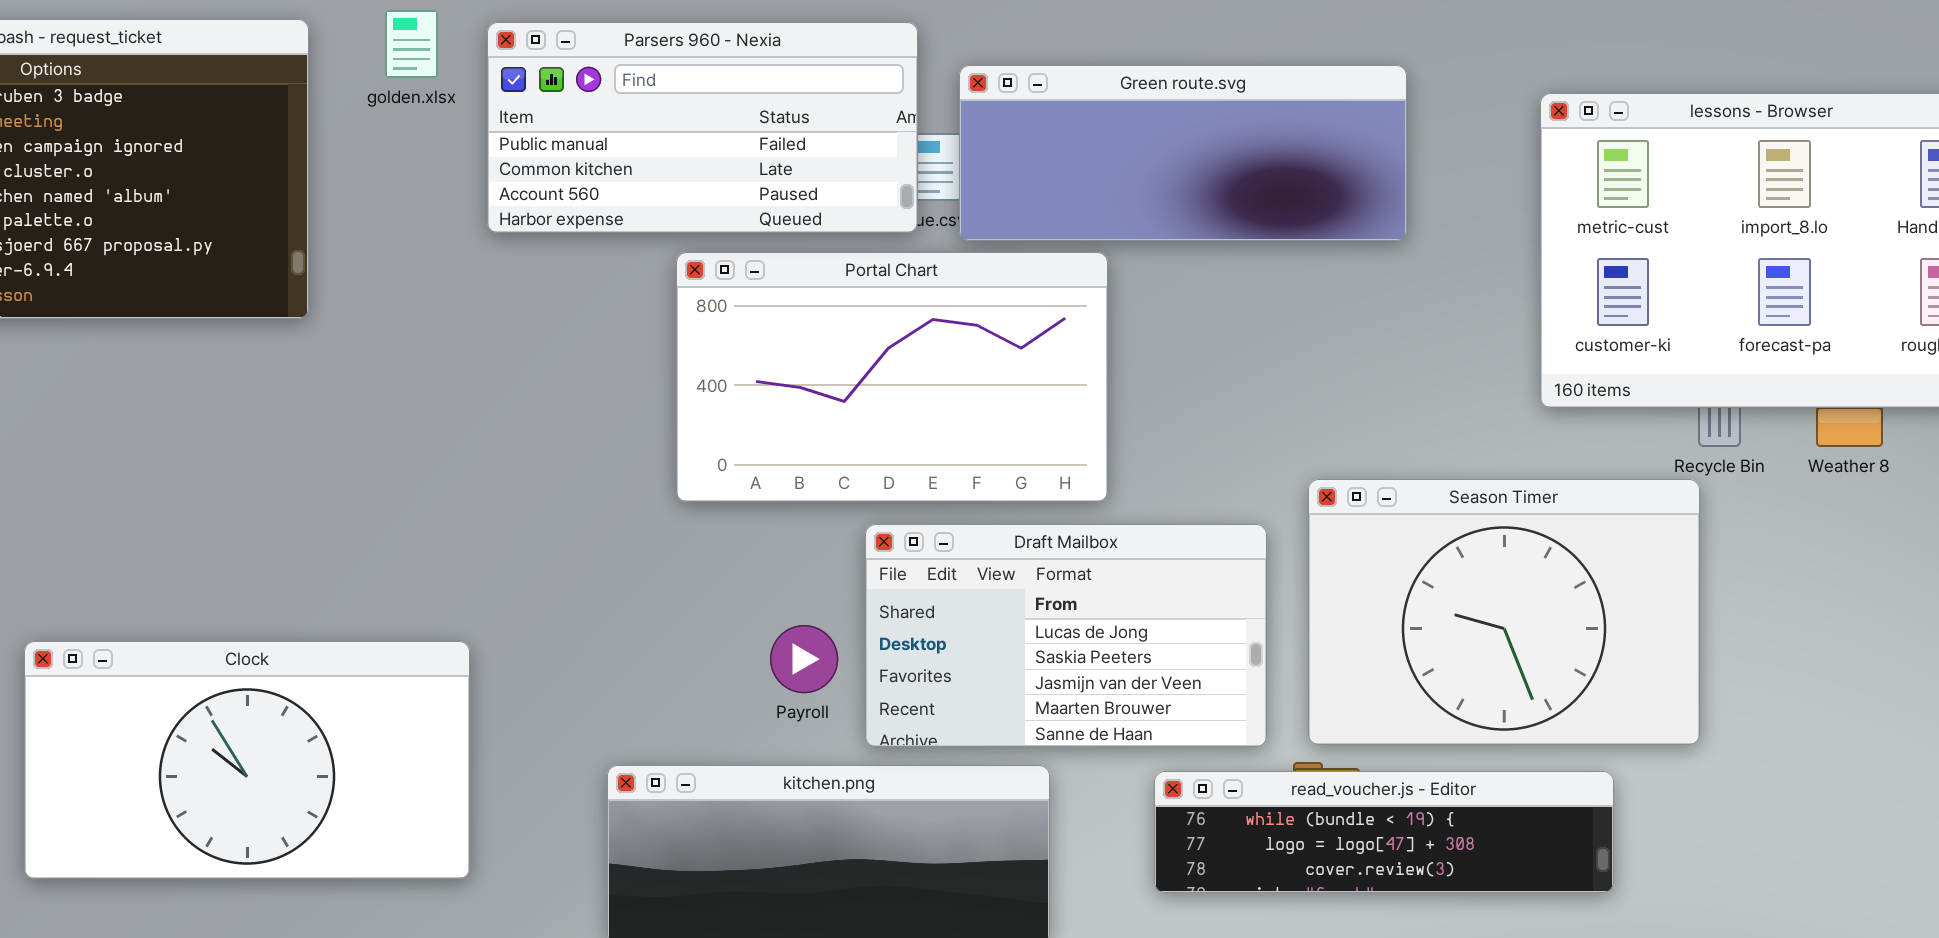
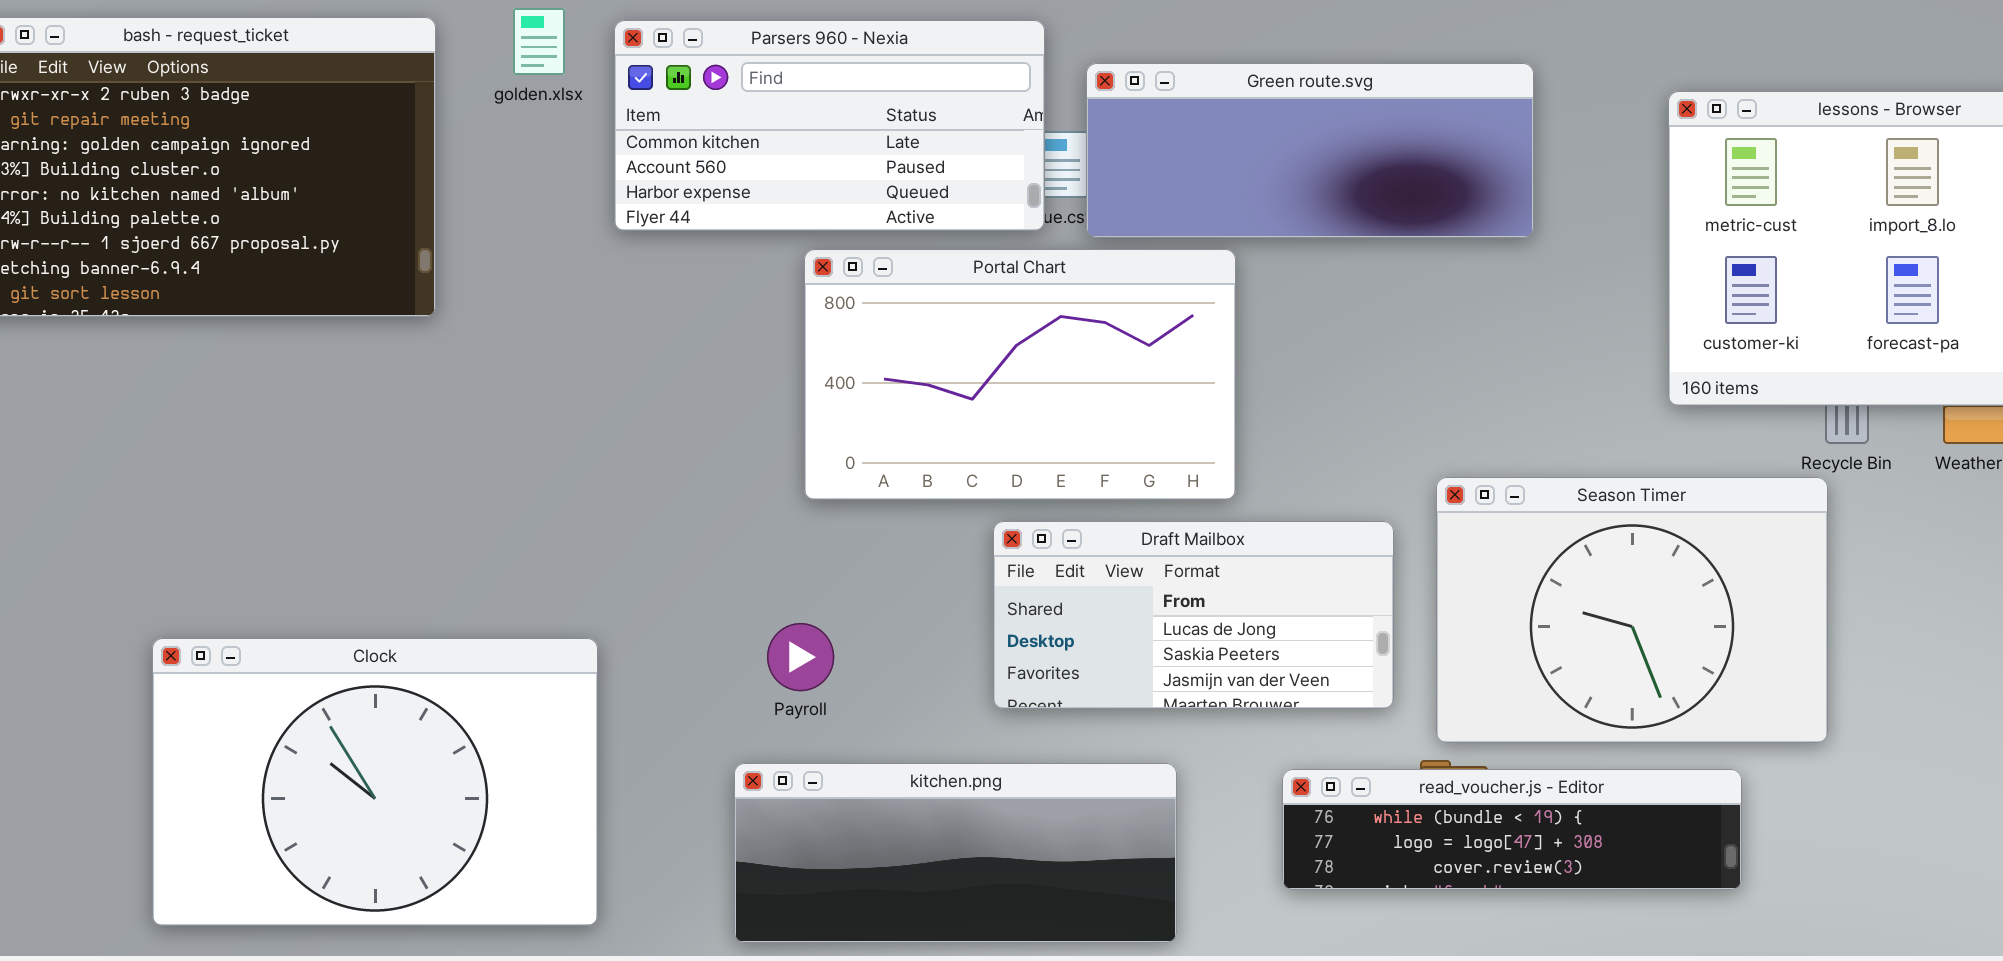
Parsers 960 - Nexia: [487,22,918,233] -> [614,20,1045,231], scrolled down 1 row
Draft Mailbox: [865,524,1267,747] -> [993,521,1394,709], resized
Payroll: [770,625,838,693] -> [767,623,834,691], moved
Clock: [24,641,470,879] -> [152,638,598,926], resized

